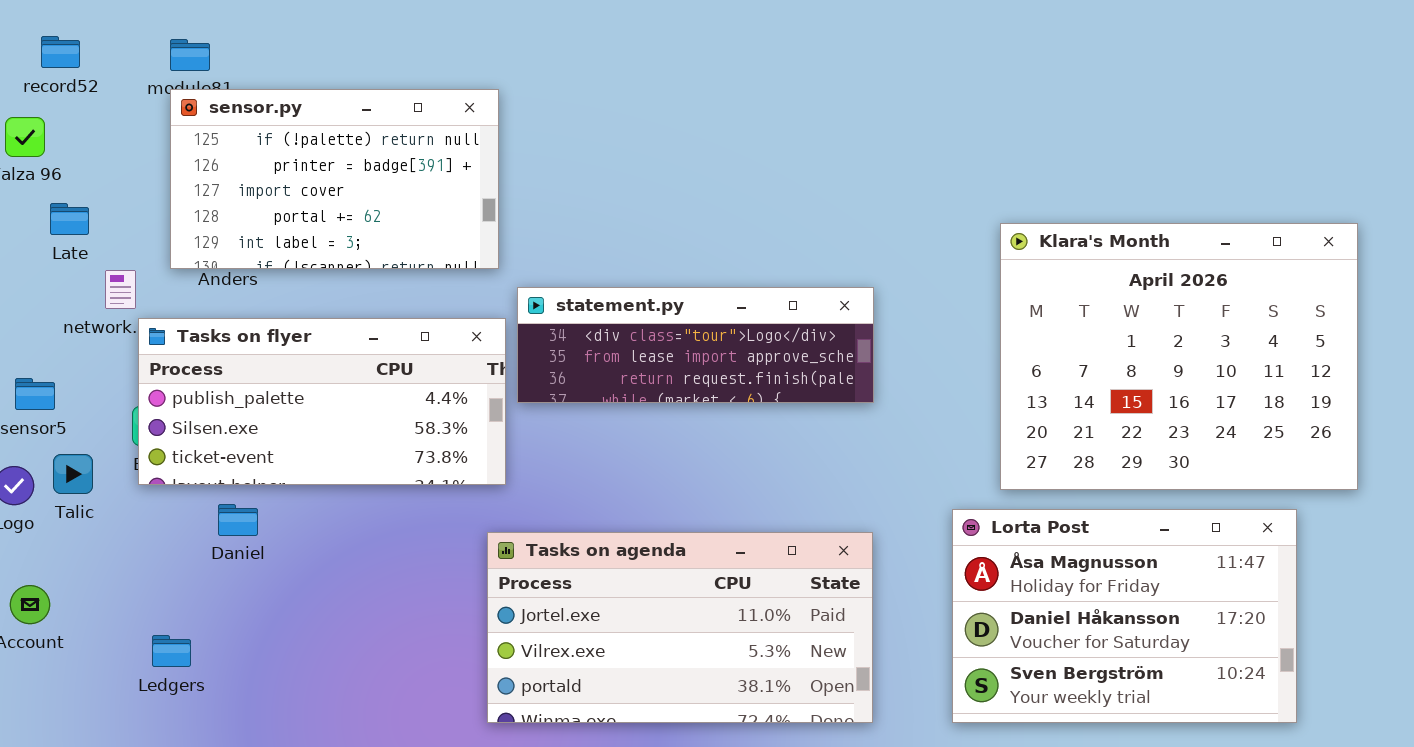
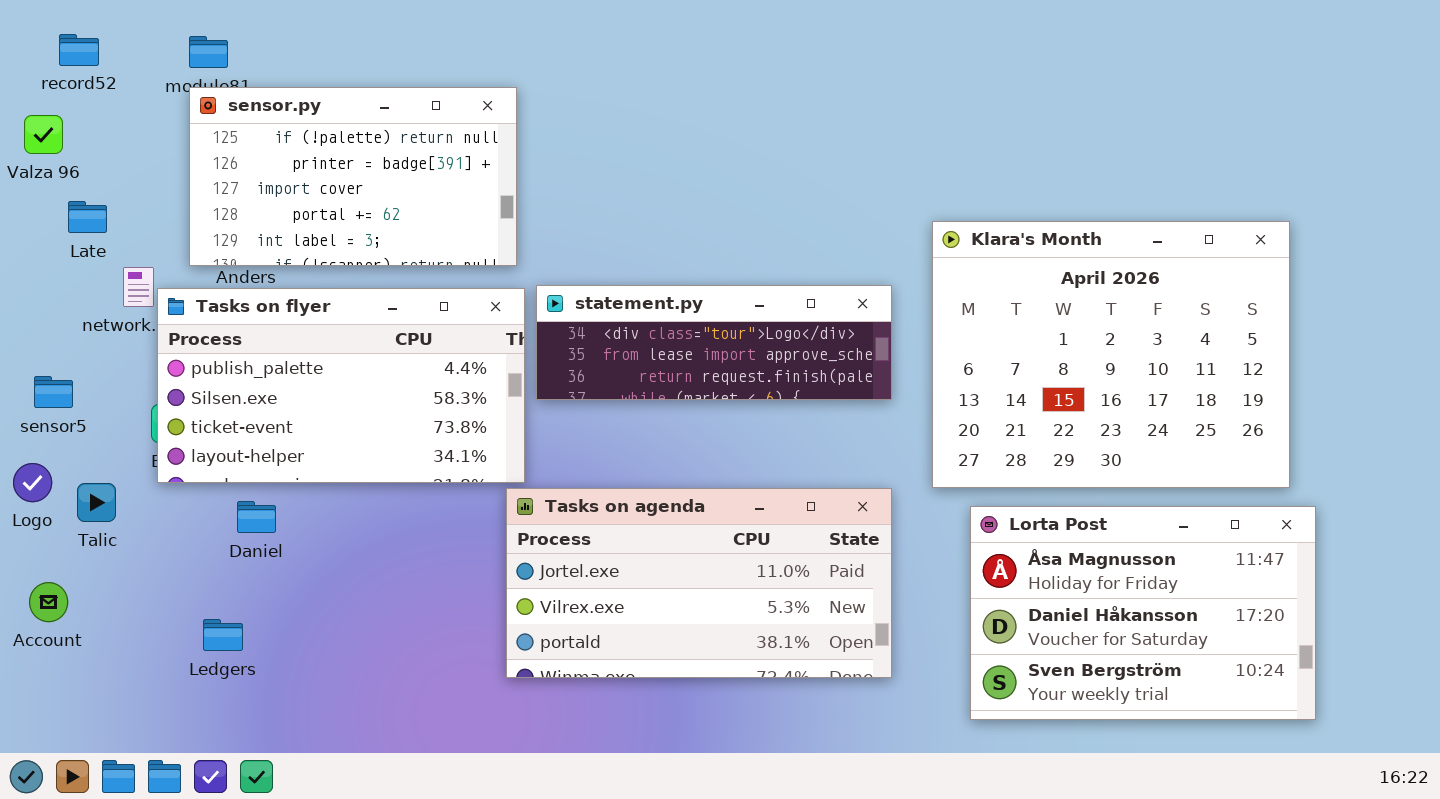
Klara's Month: [1000,223,1358,490] -> [932,221,1290,488], moved
Tasks on flyer: [138,318,506,485] -> [157,288,525,483], resized
Talic: [53,454,93,494] -> [77,483,116,522], moved
Tasks on agenda: [487,532,873,723] -> [506,488,892,678], moved
Ledgers: [152,635,191,667] -> [203,619,243,651], moved

